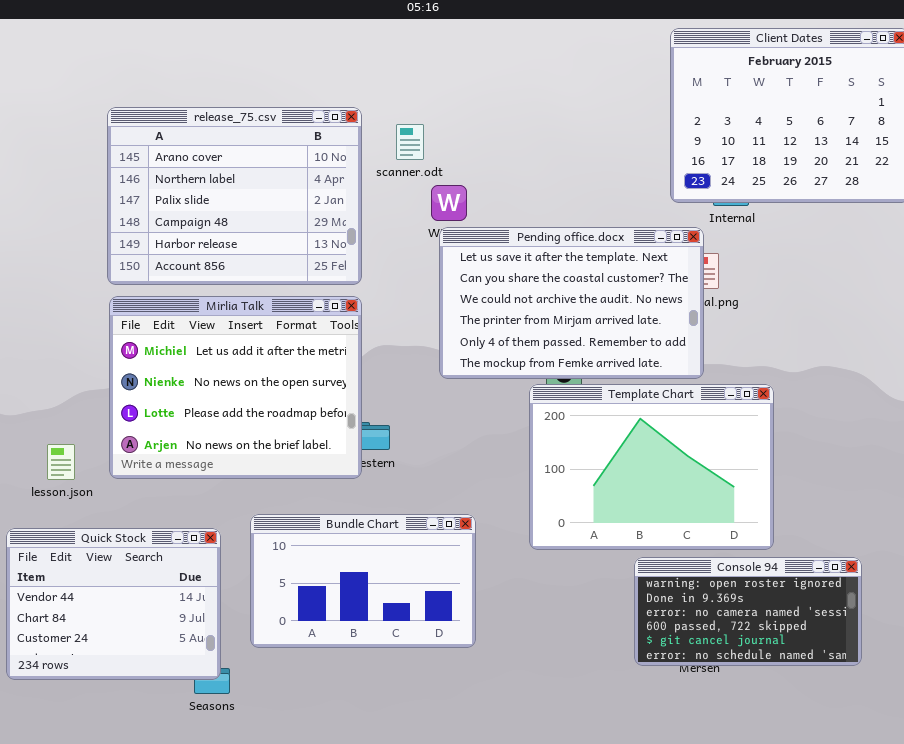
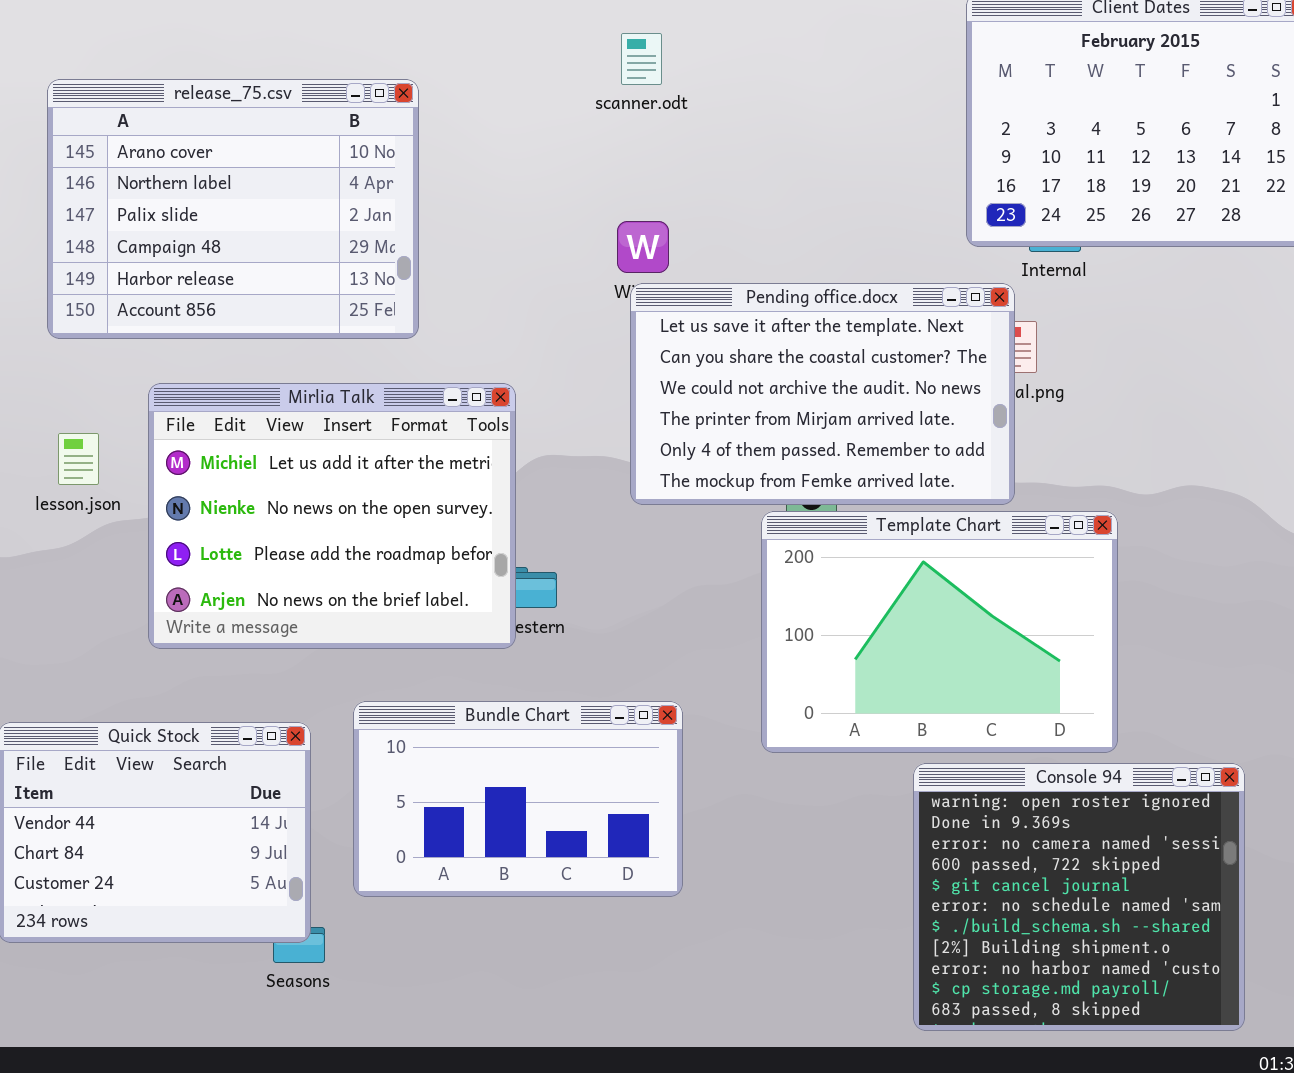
release_75.csv: [107,107,362,285] -> [47,79,419,339], moved
scanner.odt: [396,124,424,160] -> [621,33,662,85], moved
lesson.json: [47,444,75,480] -> [58,433,99,485], moved
Console 94: [634,557,862,666] -> [913,763,1245,1031], resized

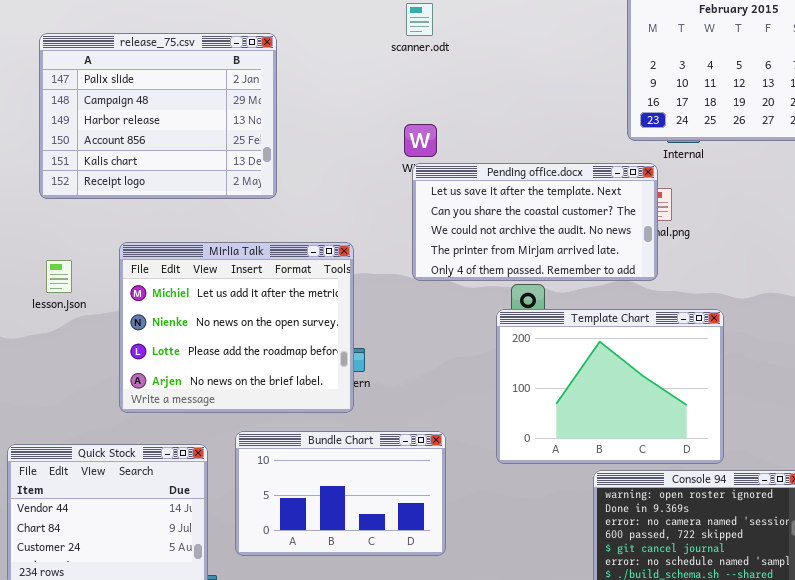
release_75.csv: [47,79,419,339] -> [39,33,277,199], scrolled down 2 rows
Pending office.docx: [630,283,1015,505] -> [412,163,658,281], resized
Mirlia Talk: [148,383,516,649] -> [119,242,354,413], moved

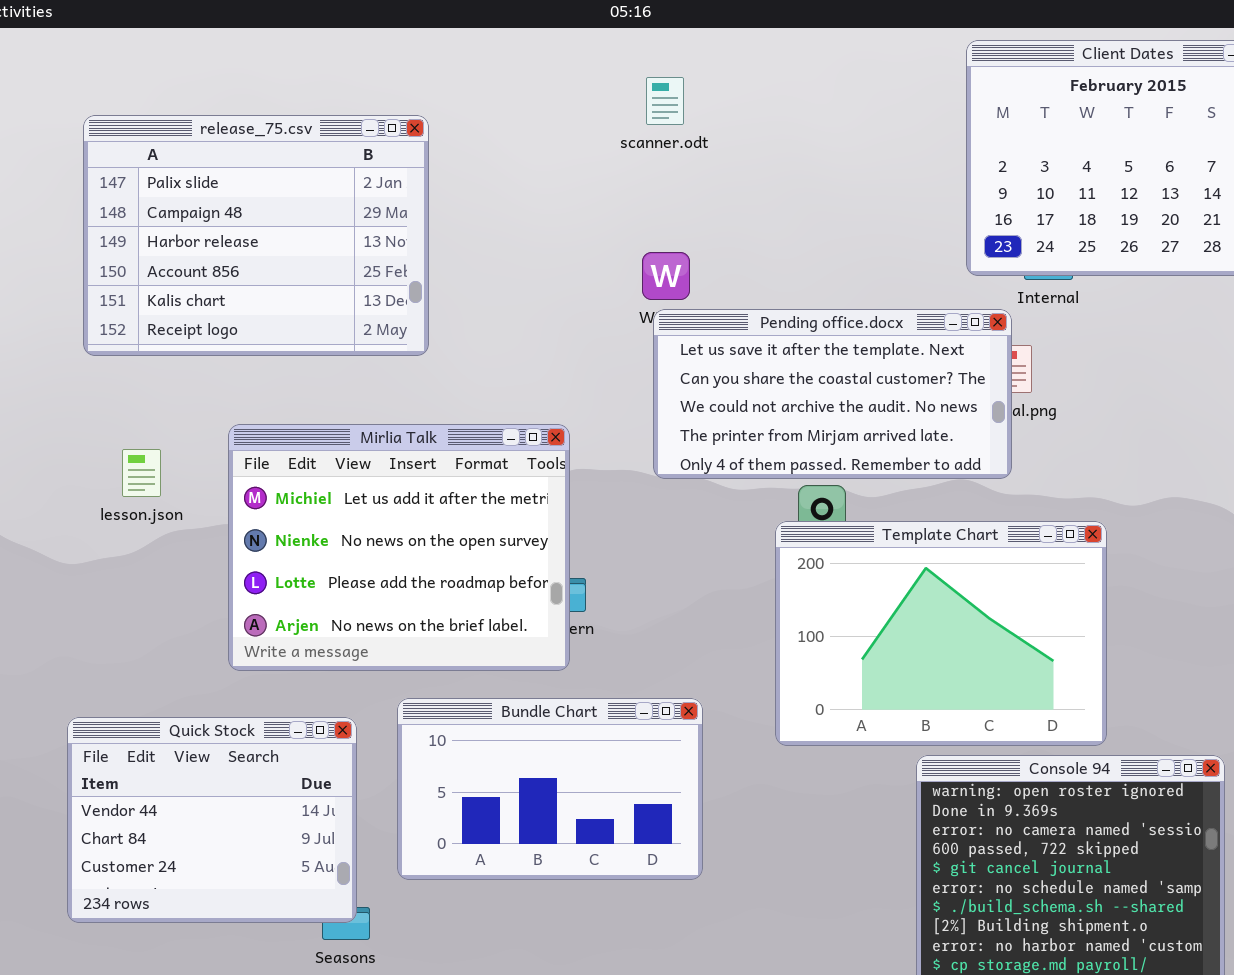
release_75.csv: [39,33,277,199] -> [83,115,429,356], moved

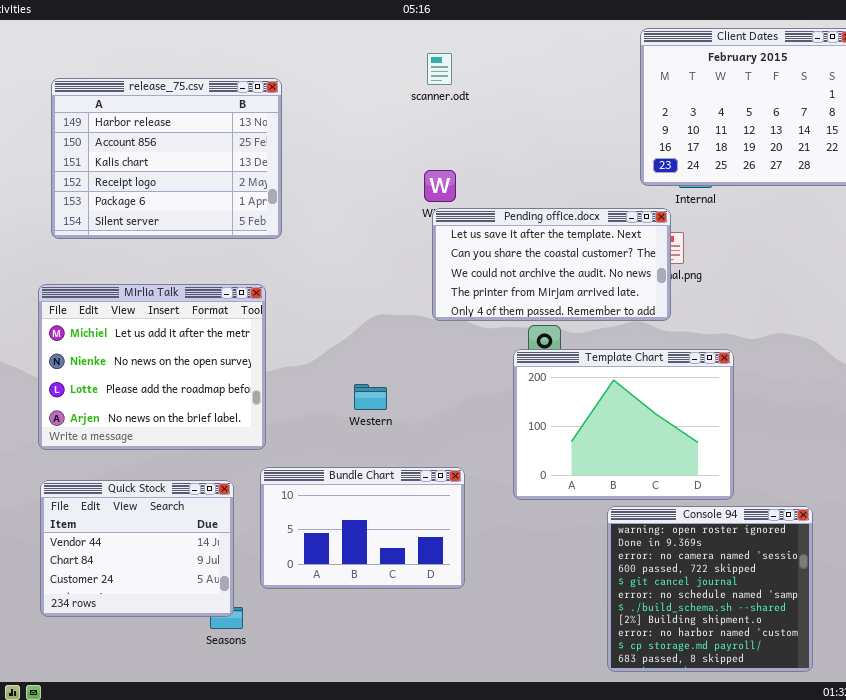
release_75.csv: [83,115,429,356] -> [51,78,282,239], scrolled down 2 rows
Mirlia Talk: [228,424,570,671] -> [38,284,266,450], moved

